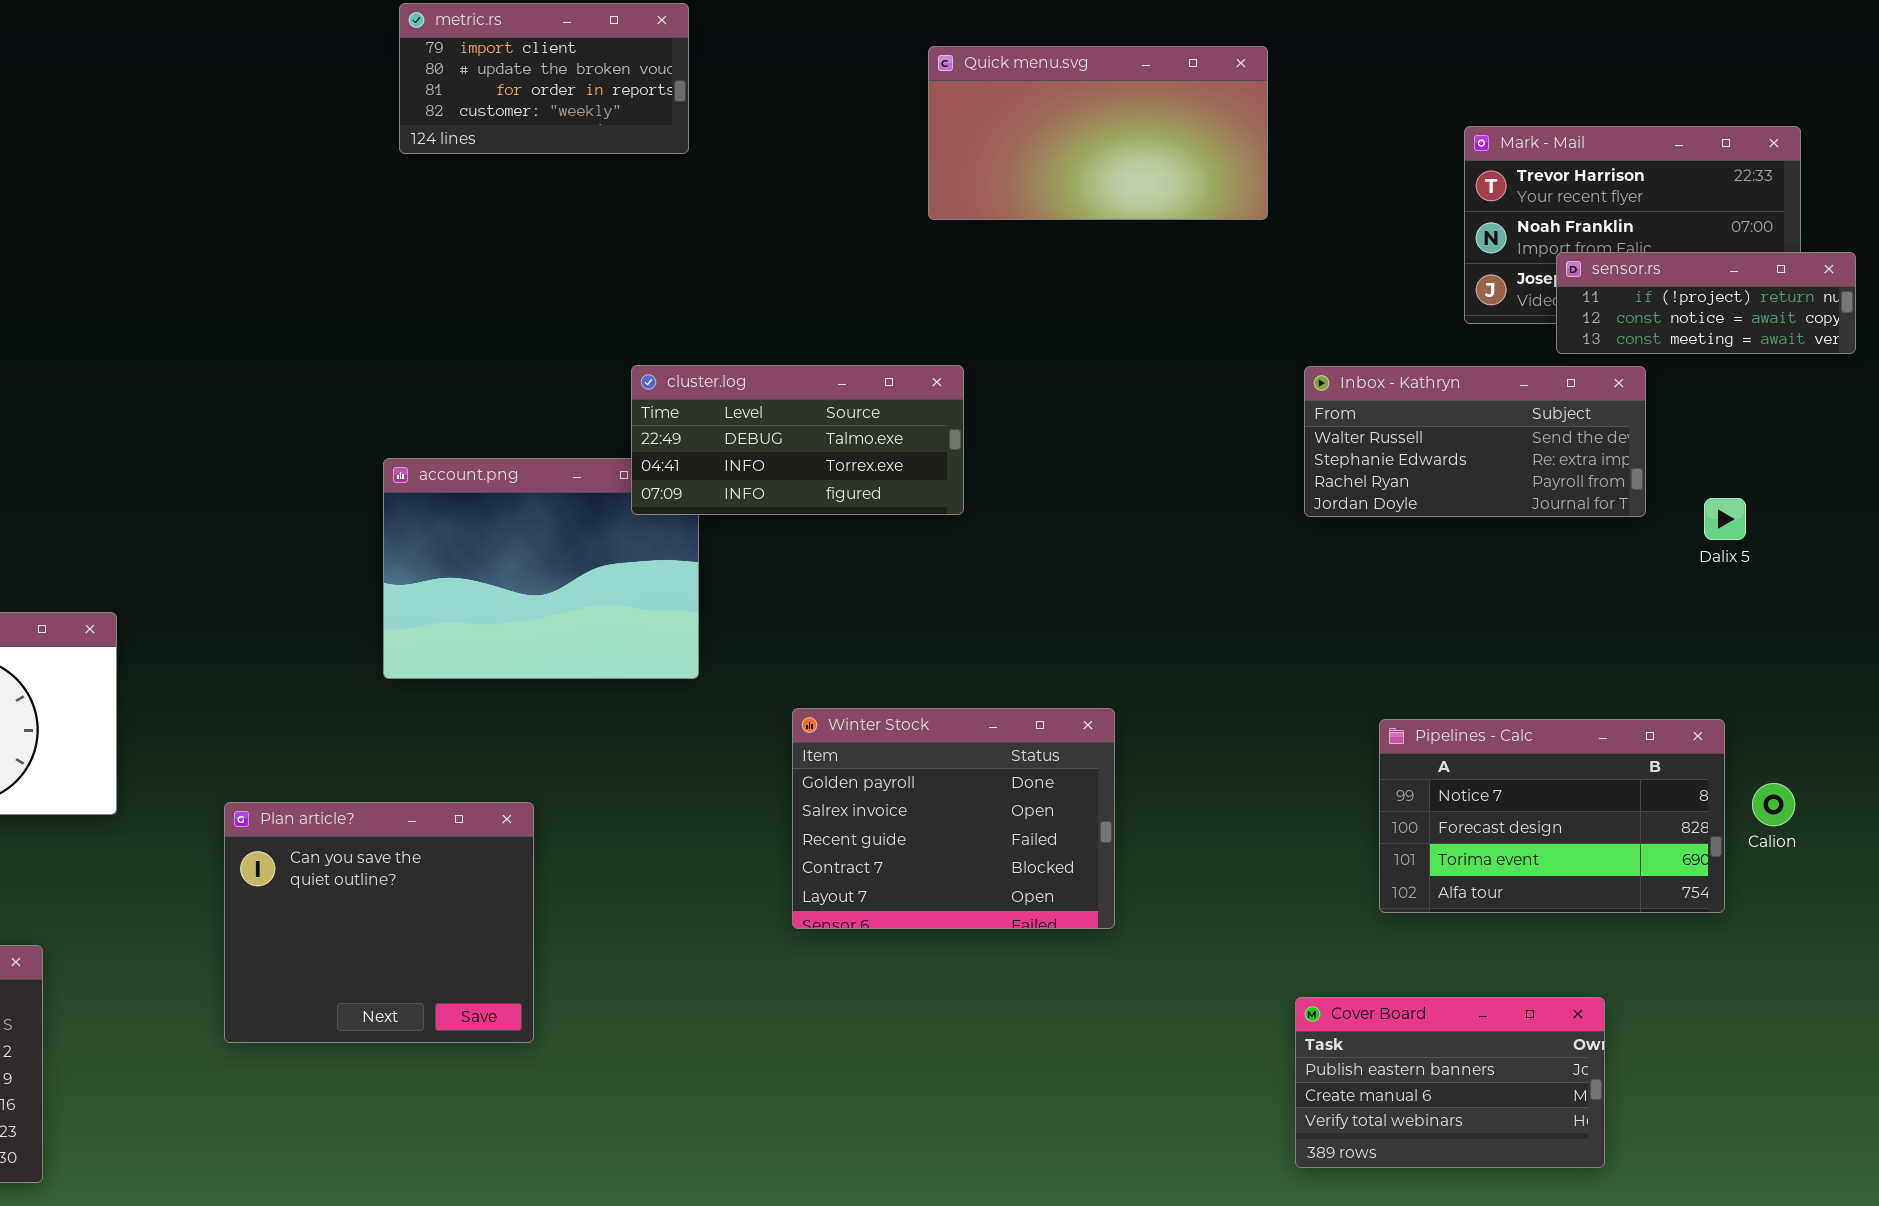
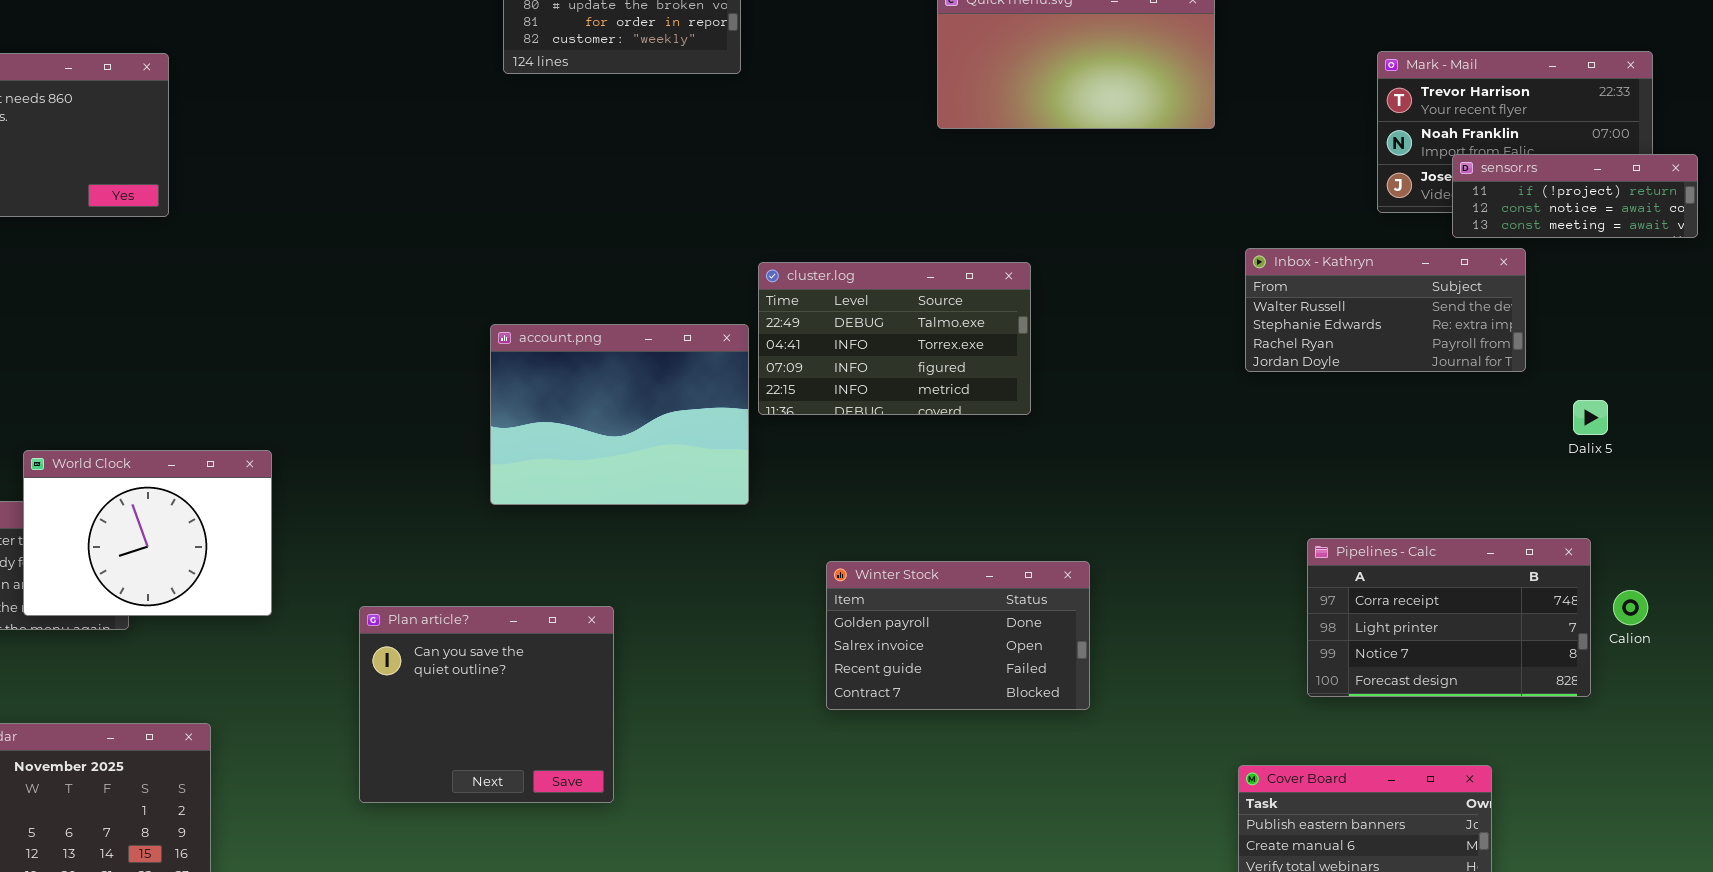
cluster.log: [631,365,964,515] -> [758,262,1031,415], moved, resized
Dalix 5: [1704,498,1746,540] -> [1573,400,1608,435], moved
Winter Stock: [792,708,1115,929] -> [826,561,1090,710], resized
Pipelines - Calc: [1379,719,1725,913] -> [1307,538,1591,697], scrolled up 2 rows

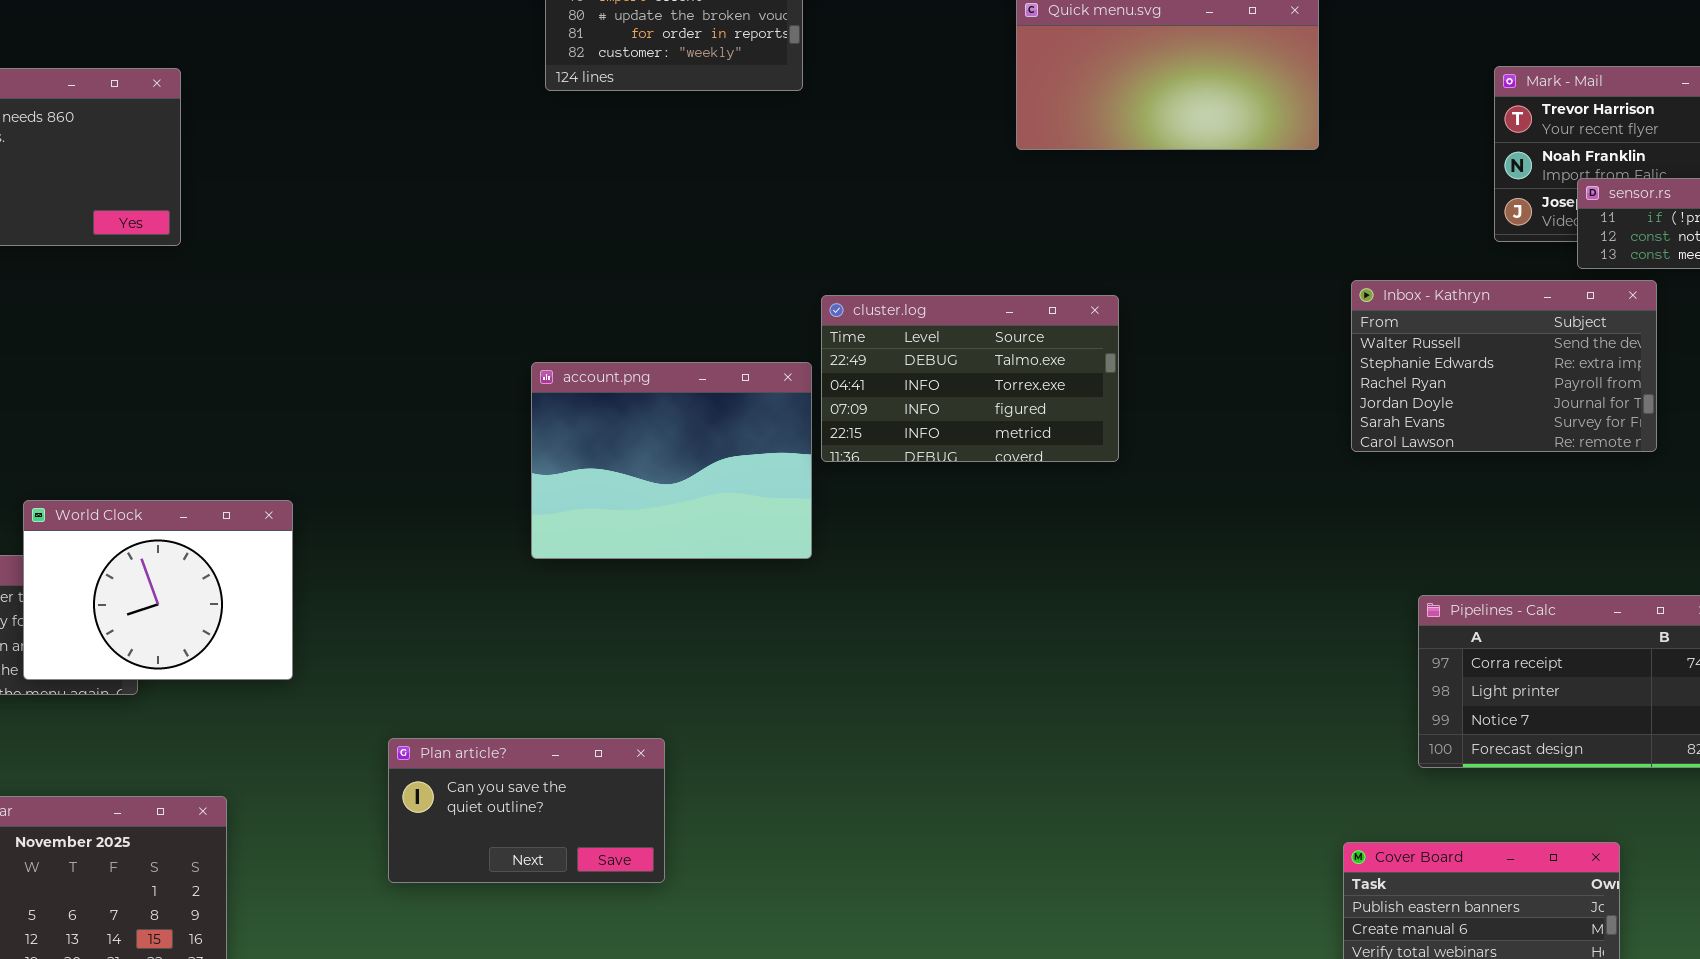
Inbox - Kathryn: [1245,248,1526,372] -> [1351,280,1657,452], resized
Winter Stock: [826,561,1090,710] -> none, closed
Plan article?: [359,606,614,803] -> [388,738,665,883], resized

